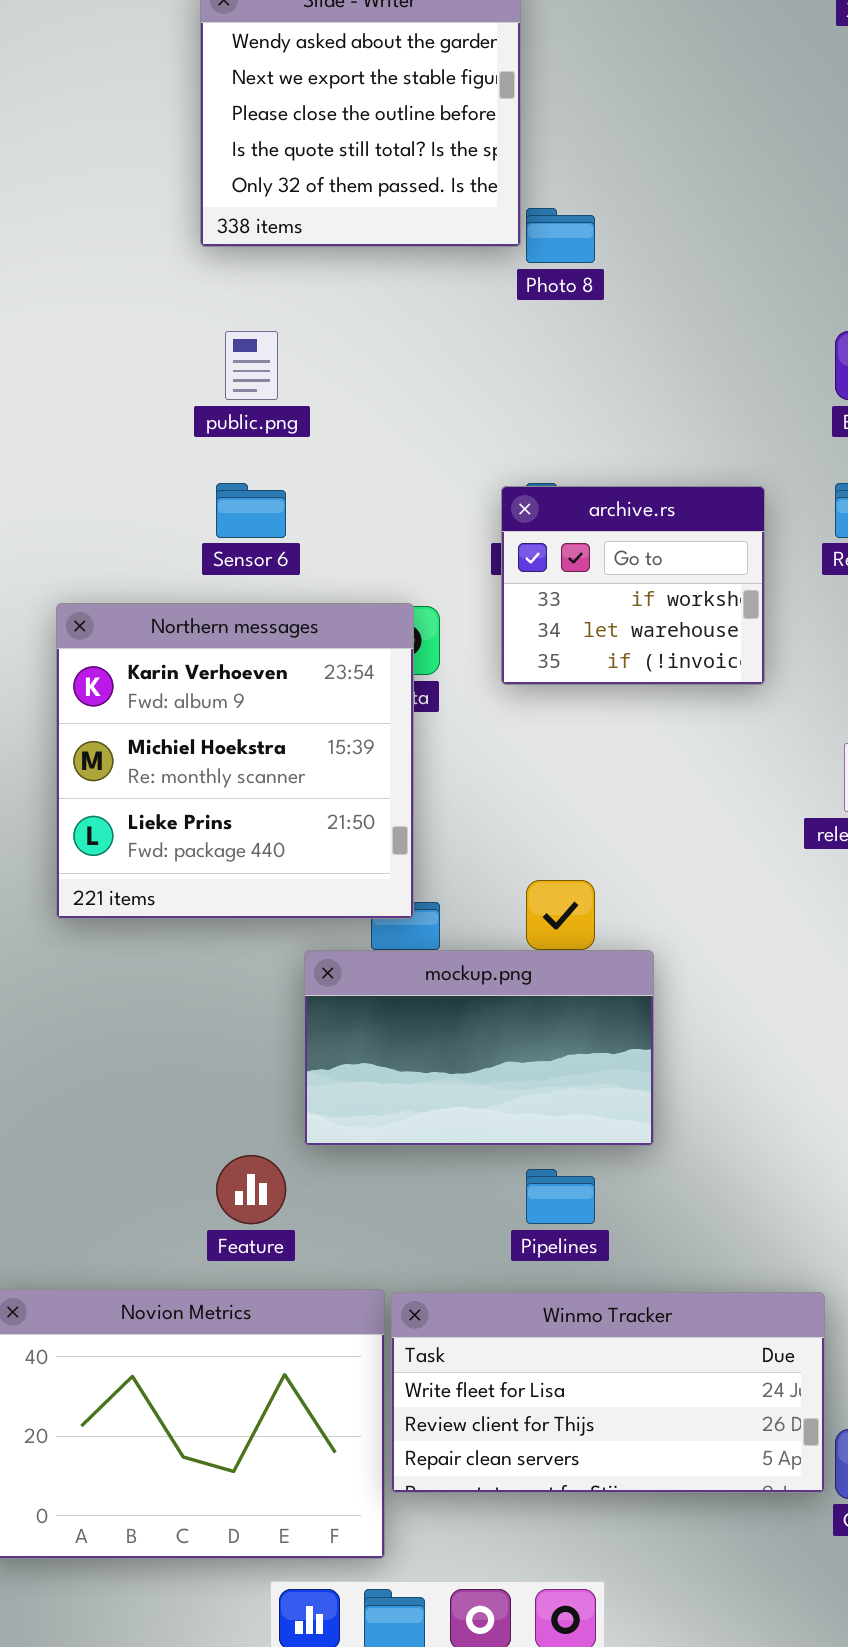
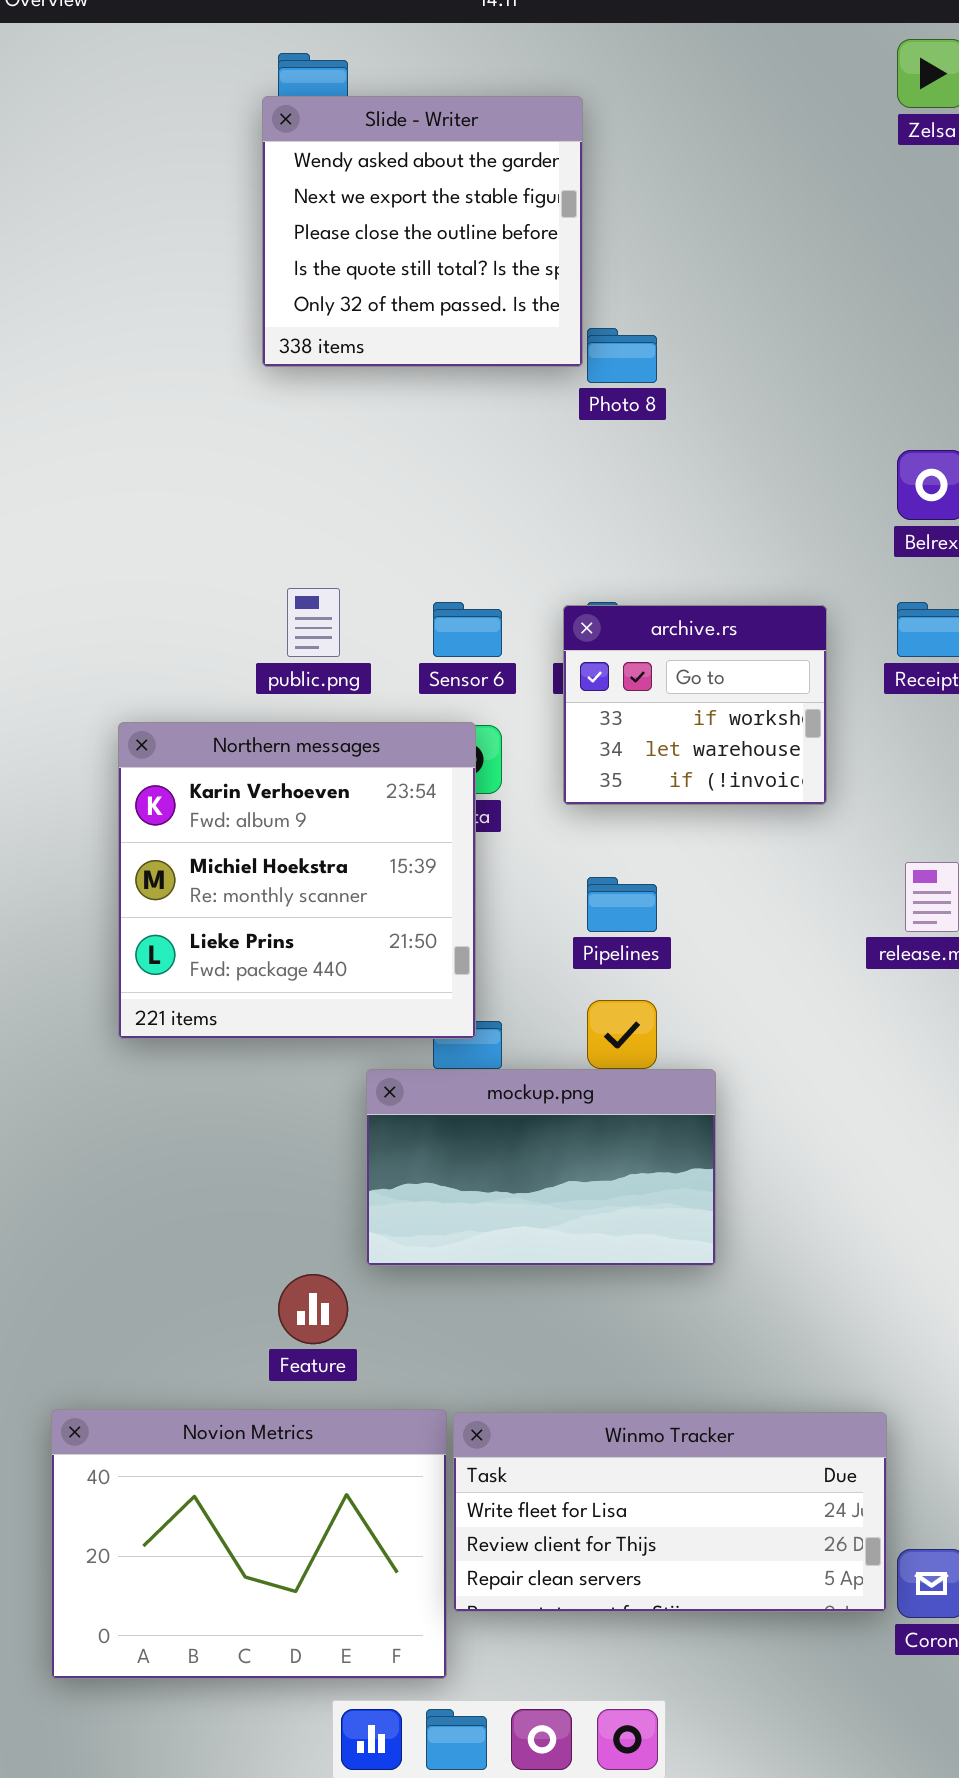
public.png: [225,331,278,400] -> [287,588,340,657], moved
Sensor 6: [216,483,286,538] -> [433,602,502,657], moved
Pipelines: [526,1169,595,1224] -> [587,877,657,932], moved

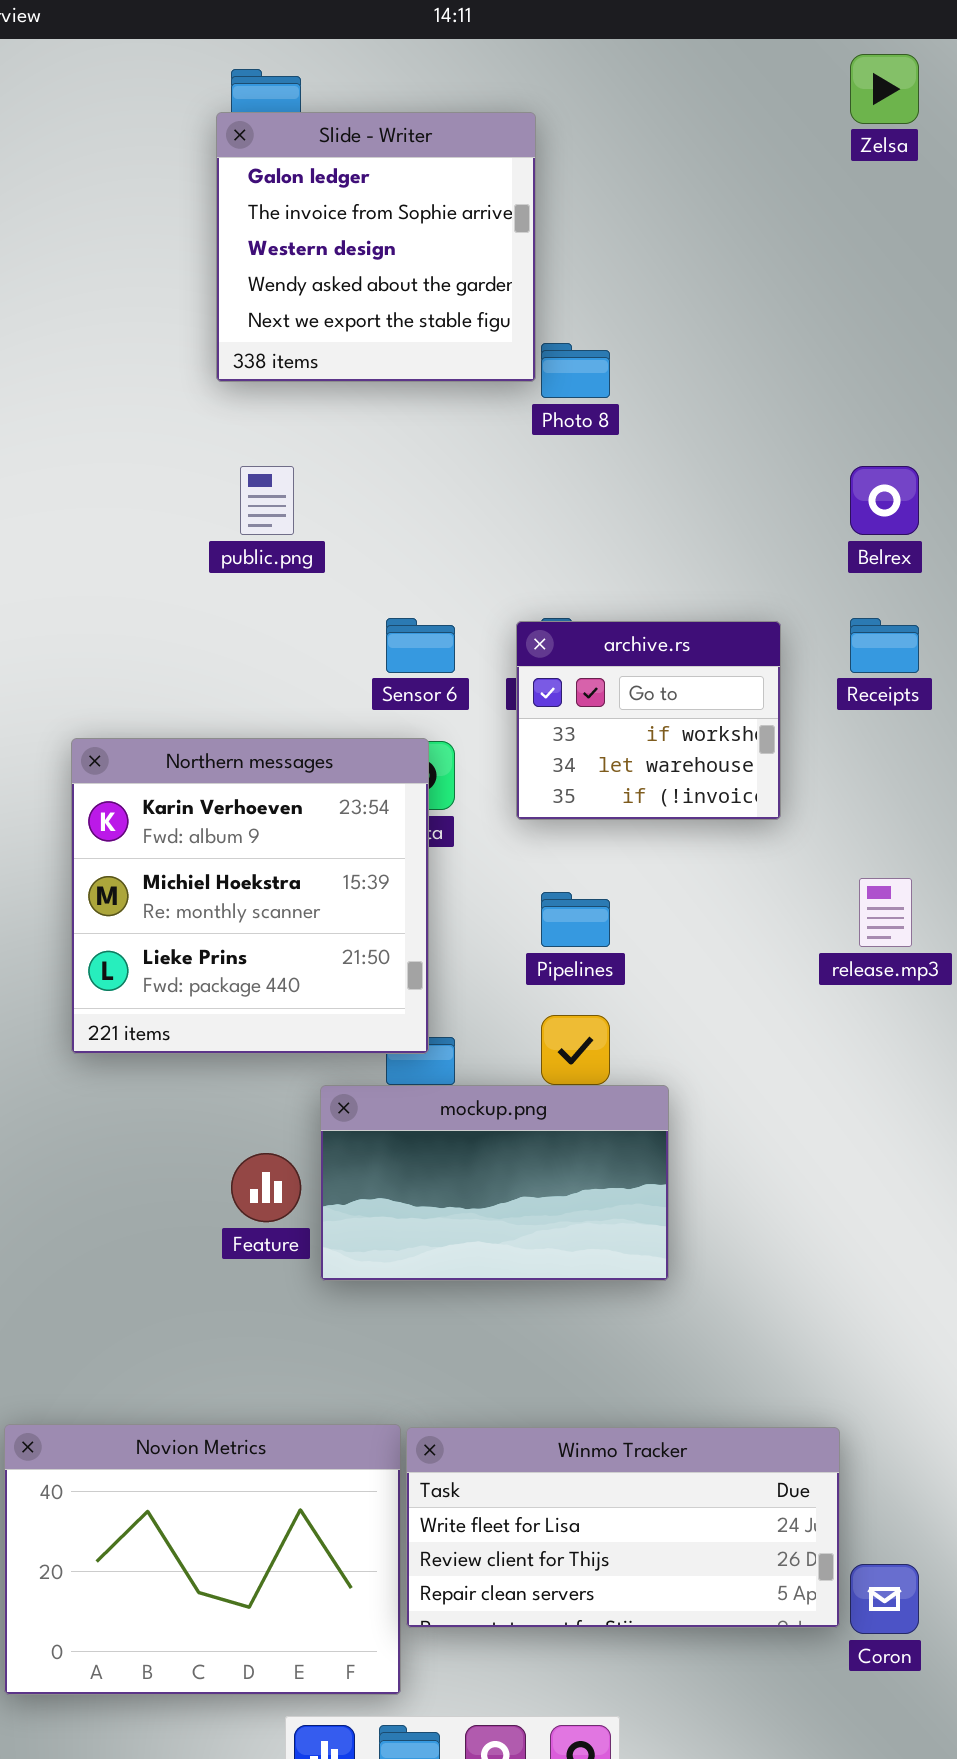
Slide - Writer: [262,96,583,367] -> [216,112,536,382], scrolled up 3 rows
public.png: [287,588,340,657] -> [240,466,294,535], moved
Feature: [278,1274,348,1344] -> [231,1153,301,1222], moved

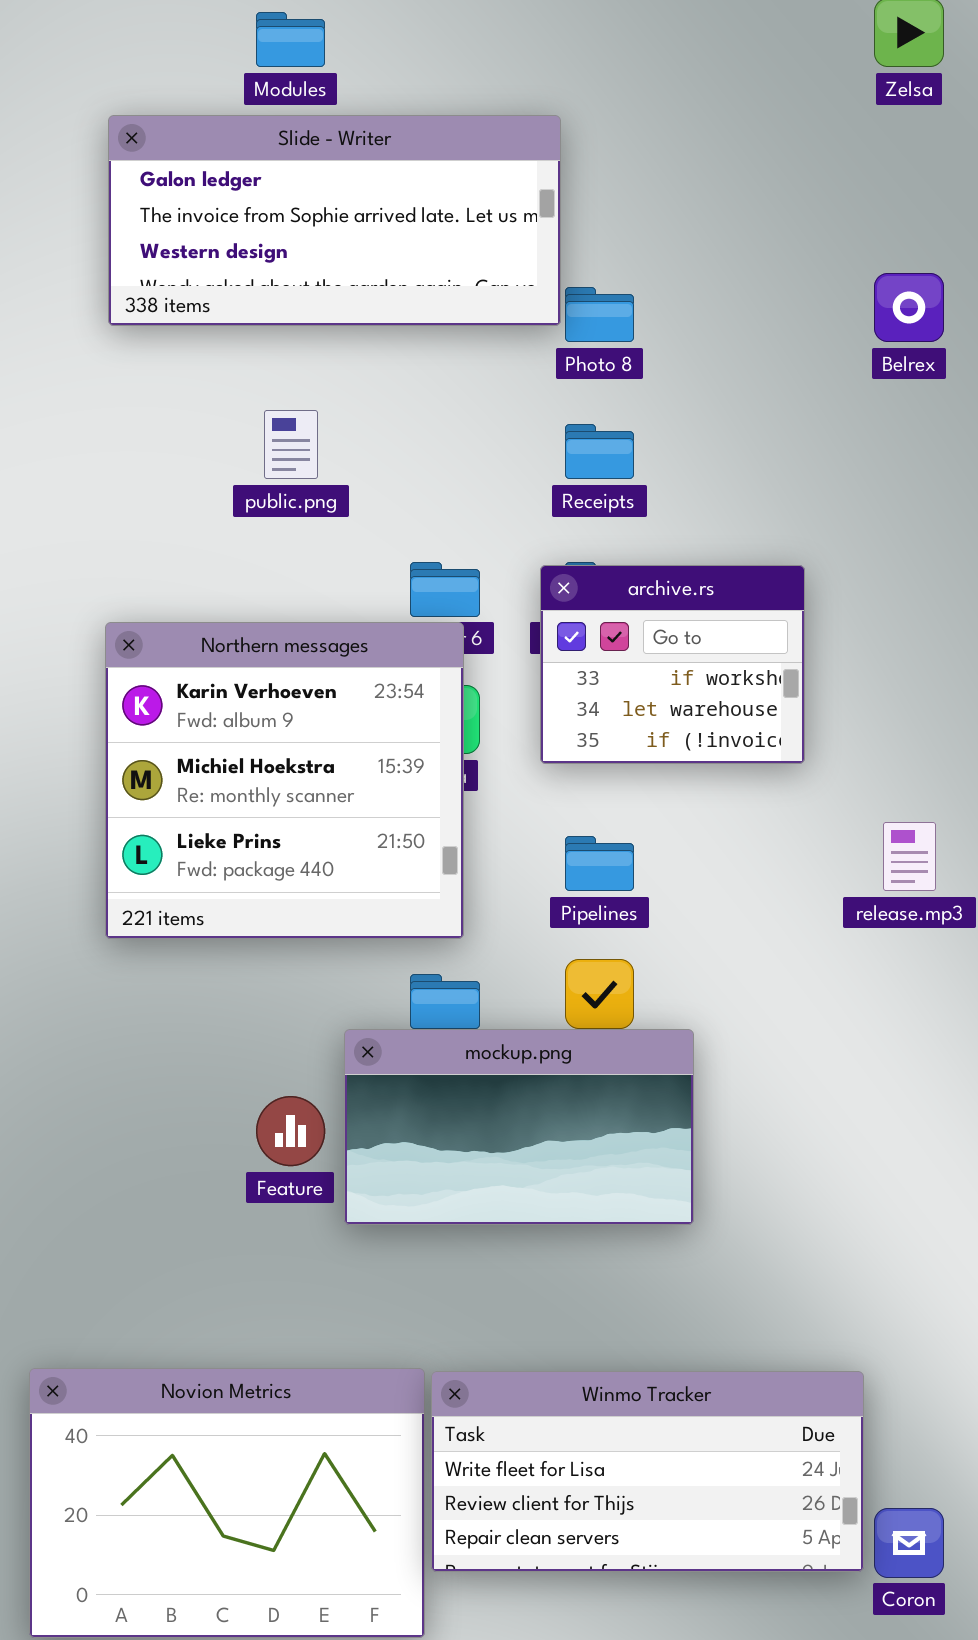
Slide - Writer: [216,112,536,382] -> [108,115,561,326], resized
Belrex: [850,466,919,535] -> [874,273,944,342], moved
Receipts: [850,618,919,673] -> [565,424,634,479], moved
Northern messages: [71,738,429,1054] -> [105,622,464,939], moved

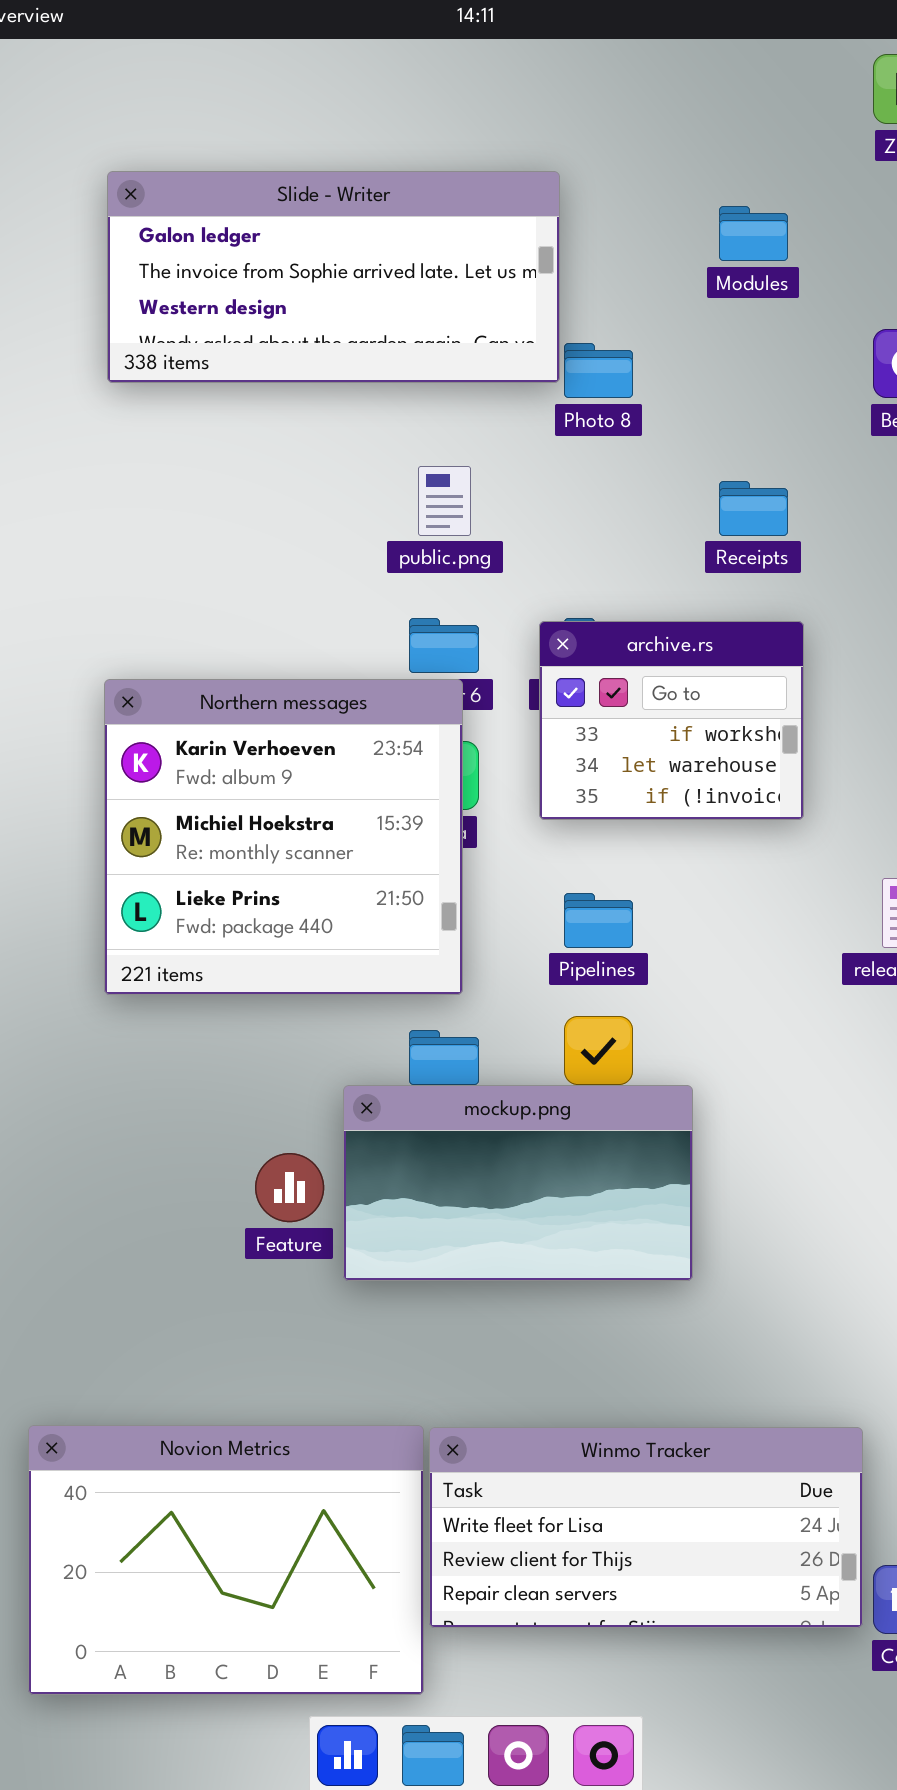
Modules: [256,12,325,67] -> [719,206,788,261], moved
public.png: [264,410,318,479] -> [418,466,471,536], moved
Receipts: [565,424,634,479] -> [719,481,788,536], moved

